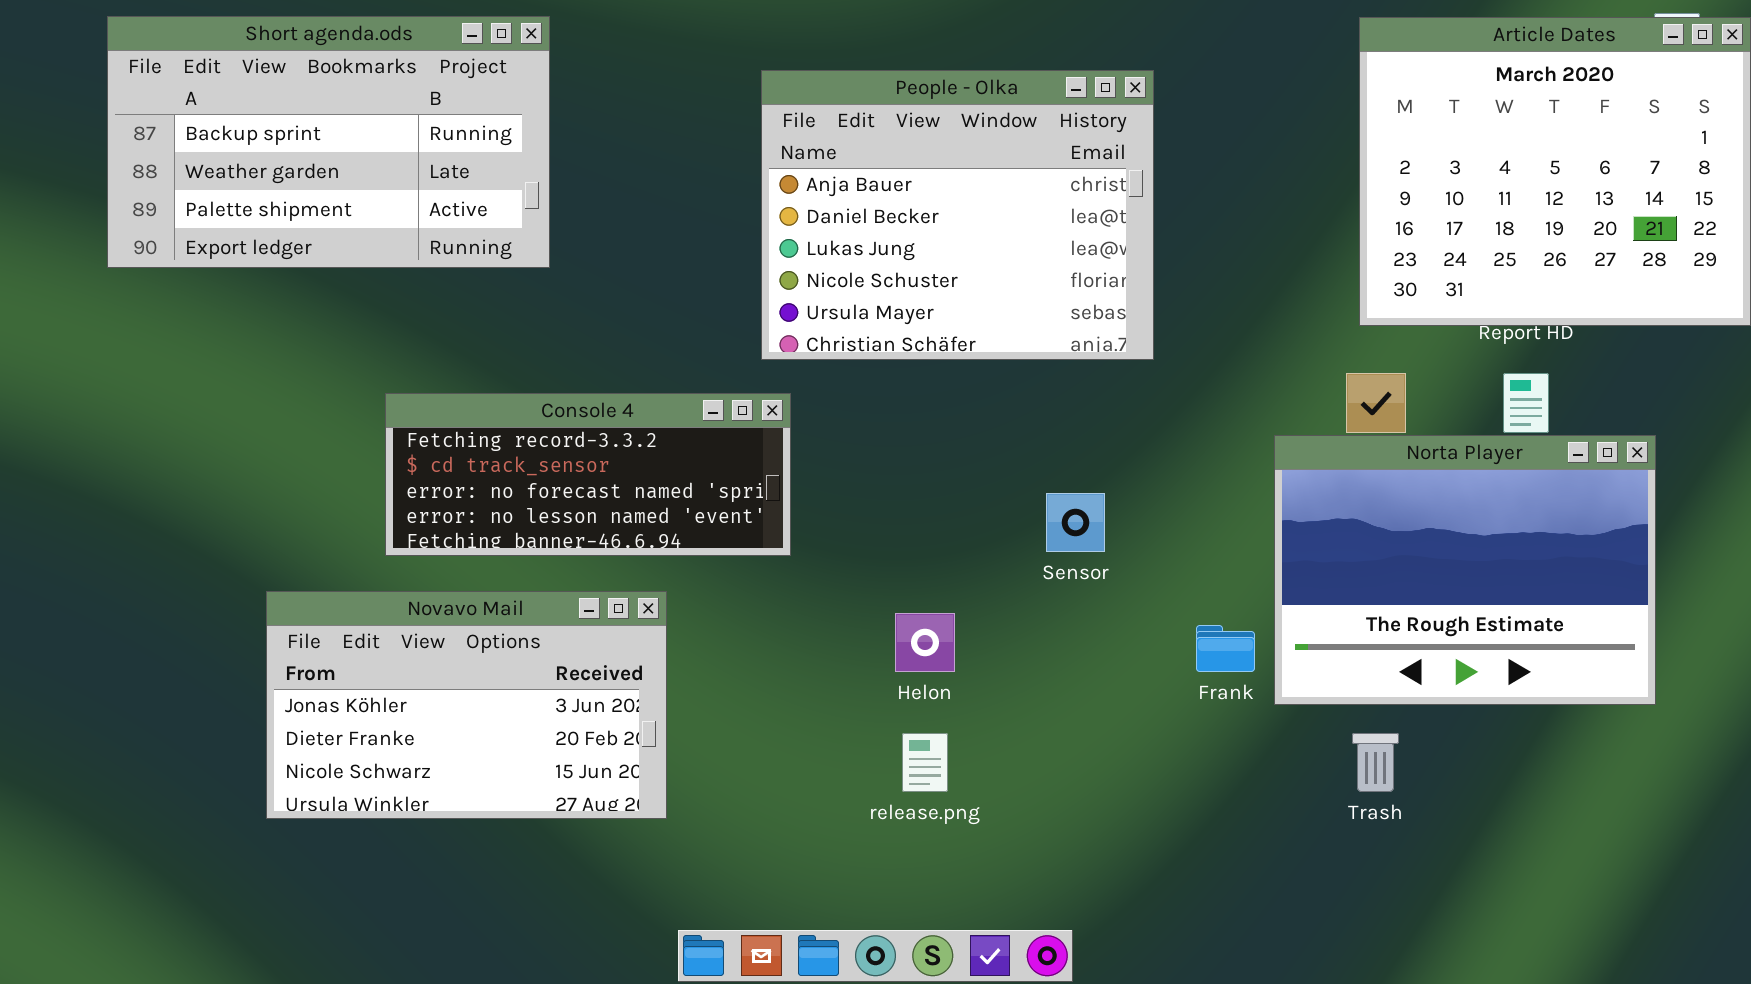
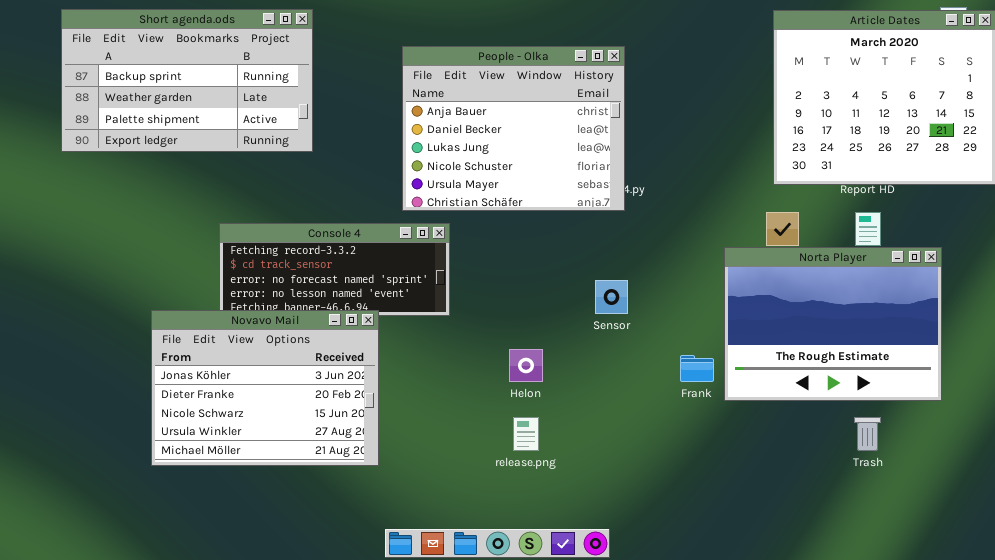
People - Olka: [761,70,1154,360] -> [402,46,625,211], moved
Novavo Mail: [266,591,667,819] -> [151,310,379,466], resized
Trash: [1352,733,1399,792] -> [854,417,881,451], moved

